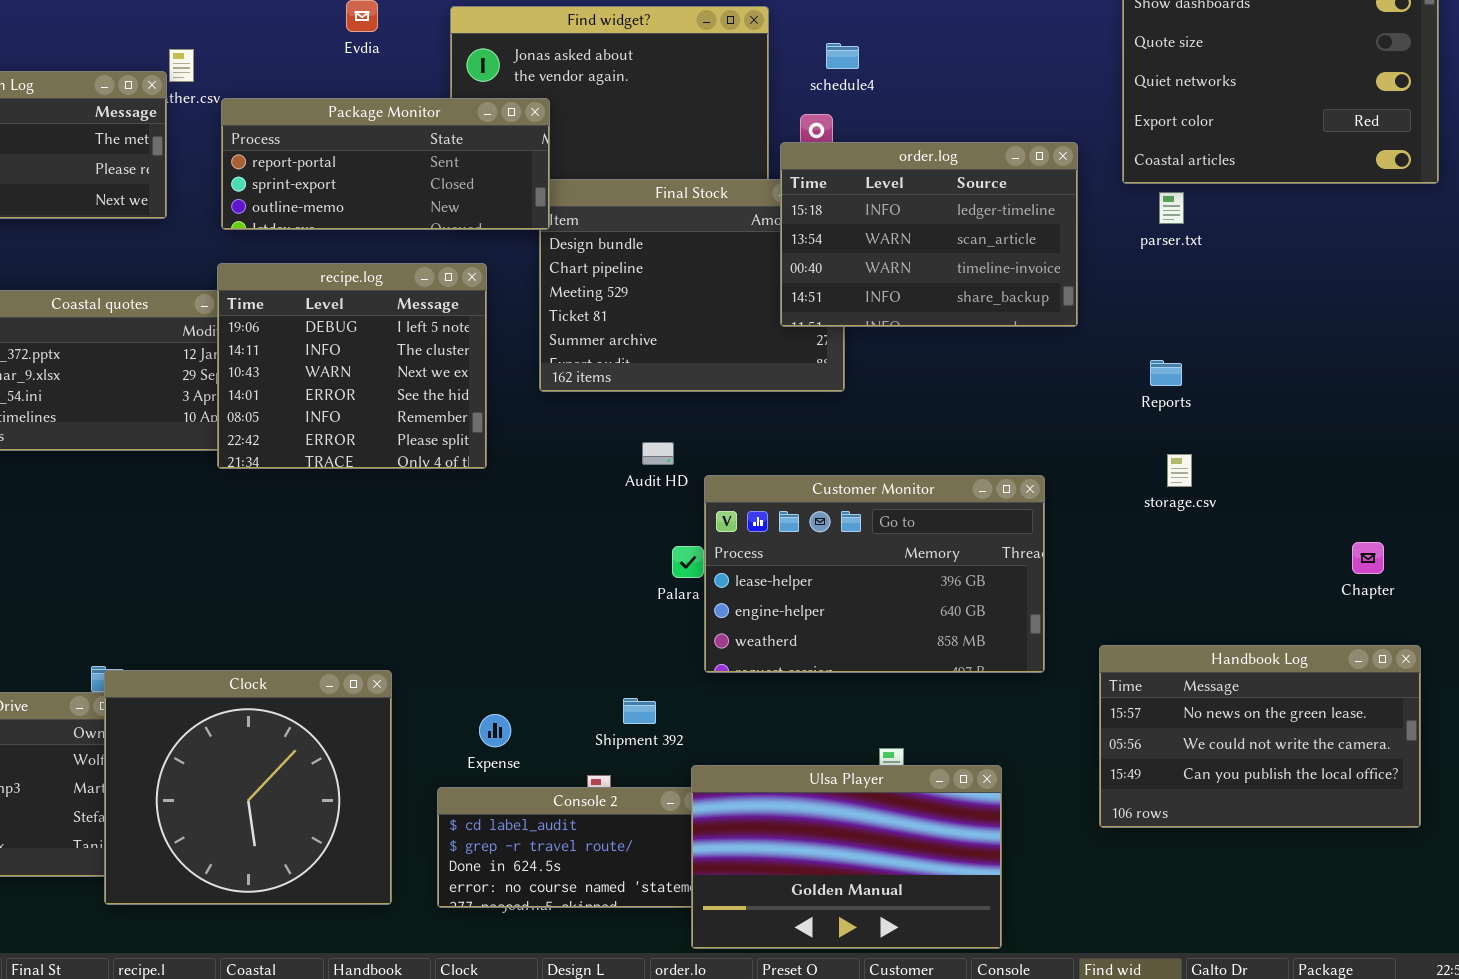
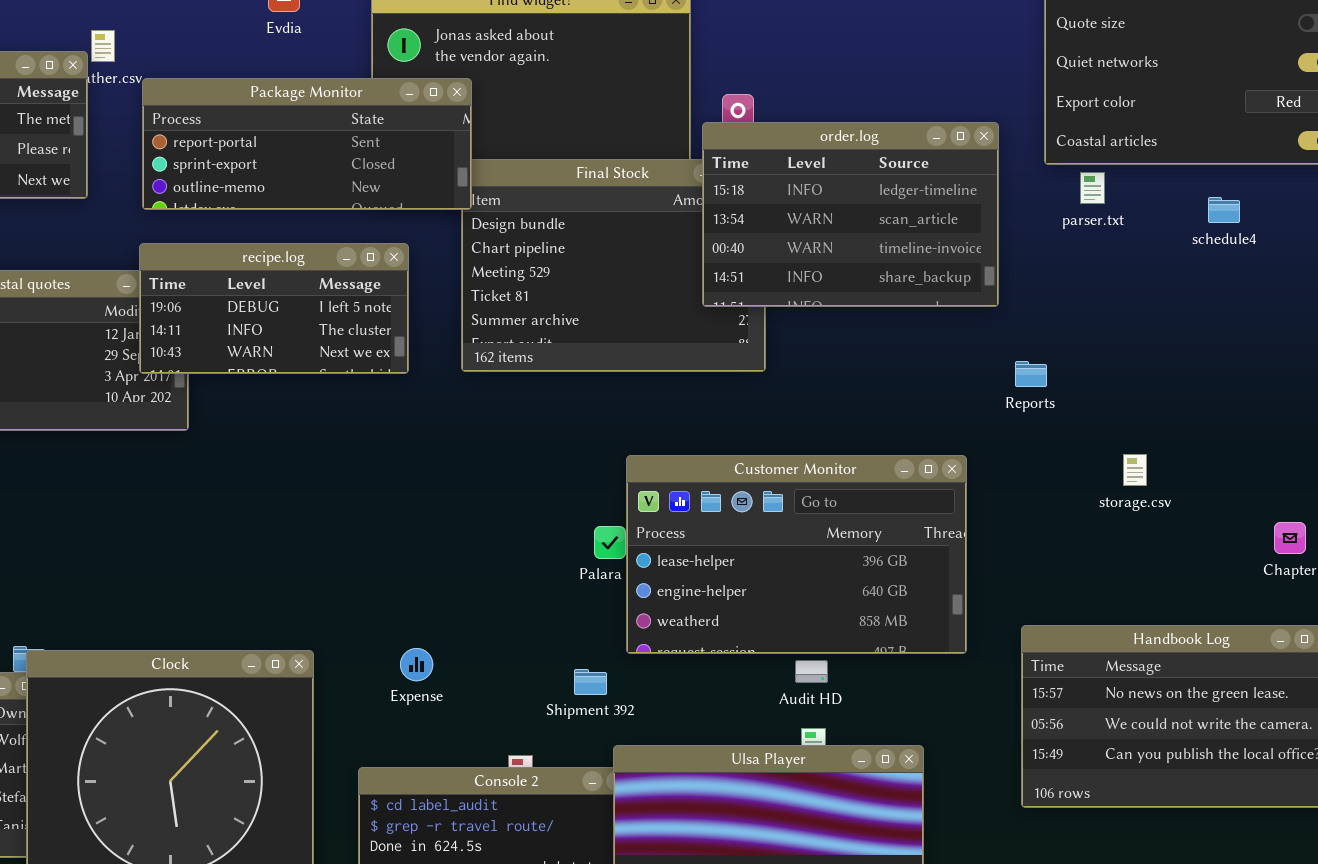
schedule4: [826,43,859,69] -> [1208,197,1240,223], moved
recipe.log: [217,263,487,469] -> [139,243,409,374], resized
Reports: [1150,360,1182,386] -> [1015,361,1047,387], moved
Audit HD: [642,442,674,465] -> [795,660,828,683], moved
storage.csv: [1167,454,1192,487] -> [1123,454,1147,486], moved
Shipment 392: [623,698,656,724] -> [574,669,607,695], moved
Expense: [479,714,511,747] -> [400,648,433,681], moved

